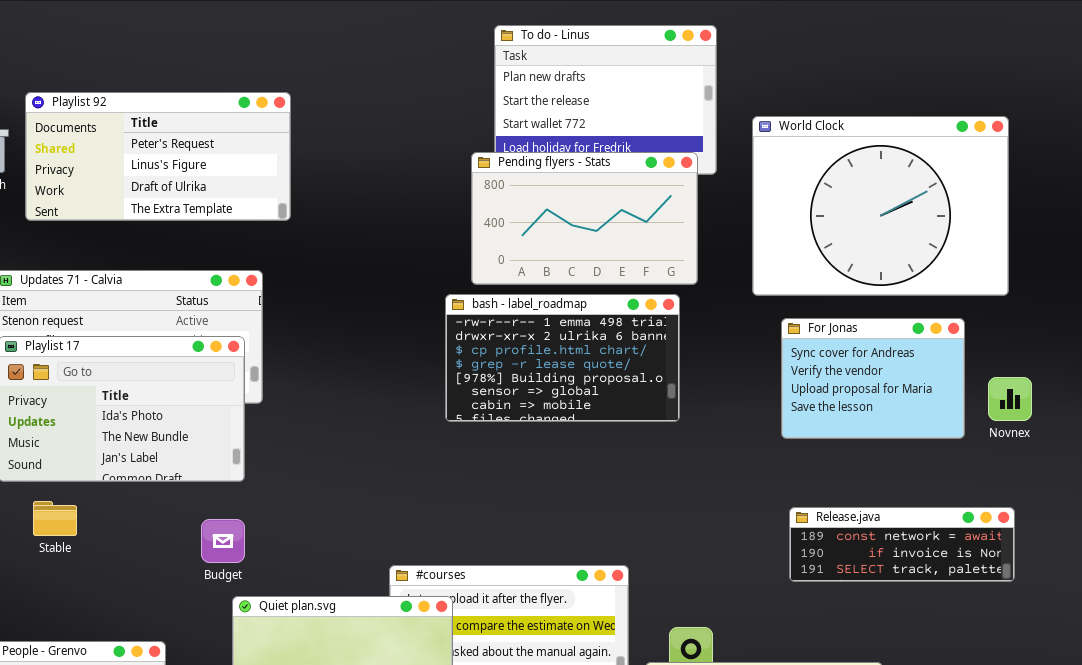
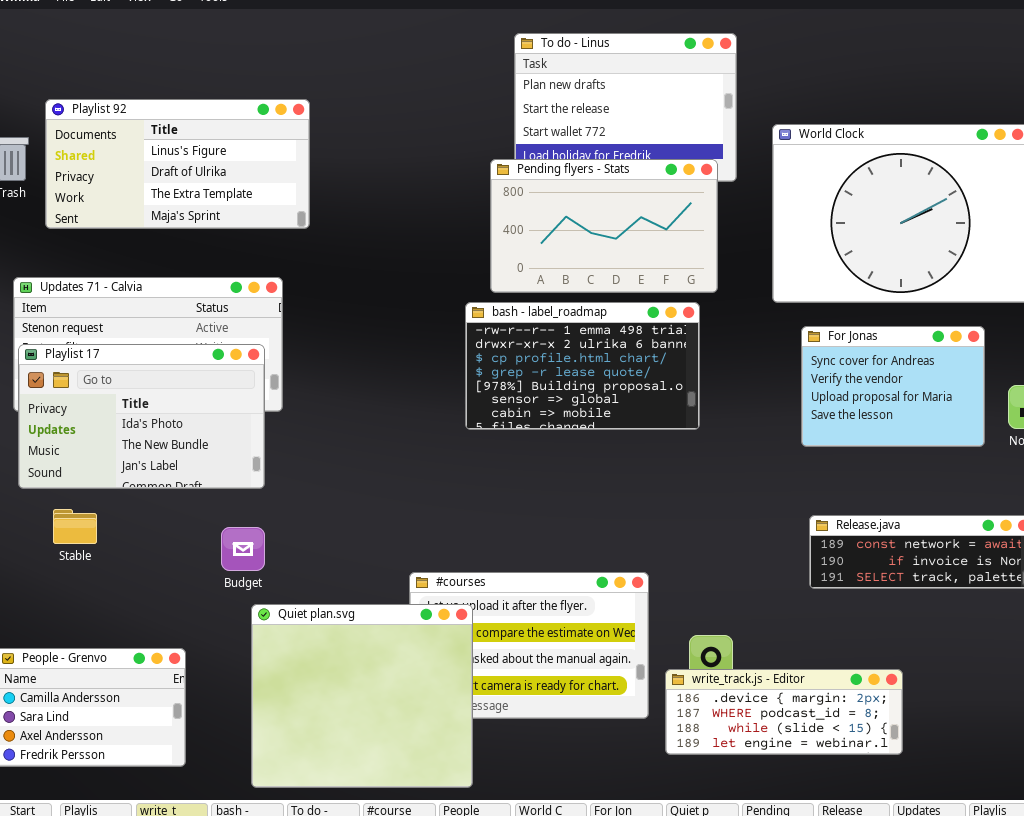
Playlist 92: [25,92,291,221] -> [45,99,310,229], scrolled down 1 row

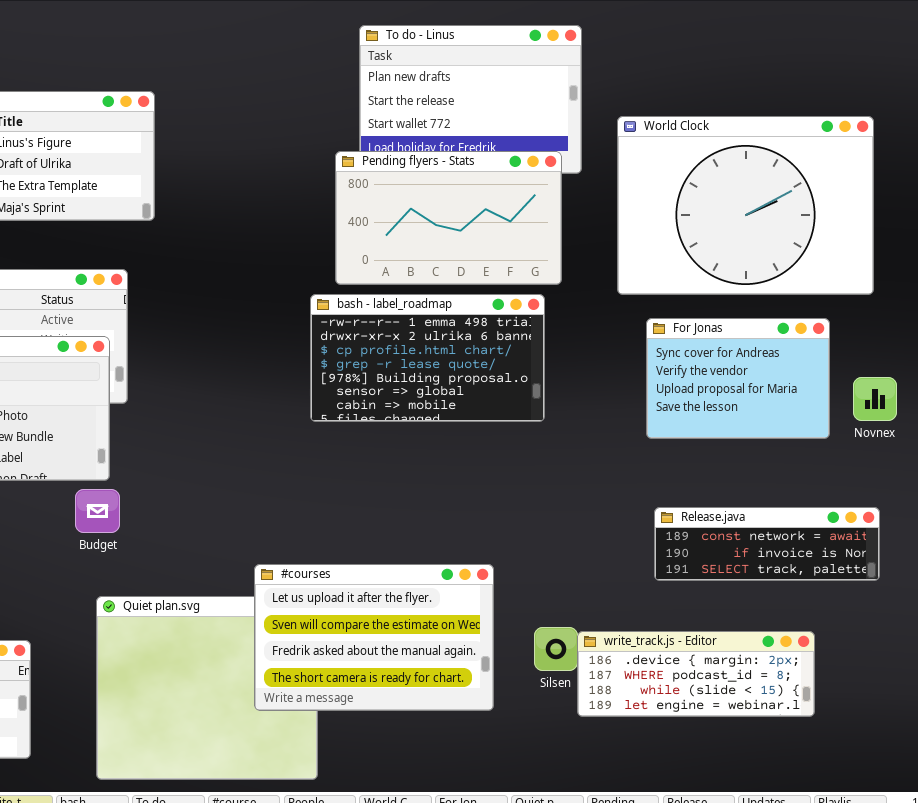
Budget: [221,527,265,571] -> [75,489,120,533], moved
#courses: [409,572,649,719] -> [254,564,494,711], raised
write_track.js - Editor: [665,669,903,755] -> [577,631,815,717], moved

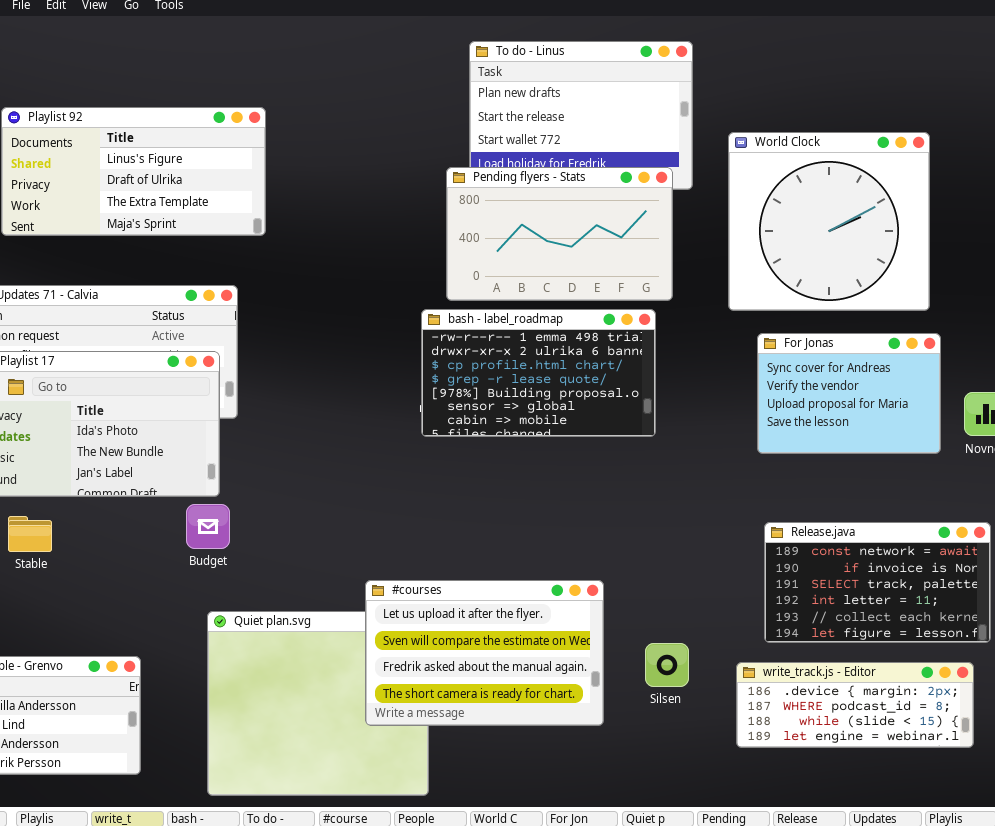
World Clock: [617,116,874,295] -> [728,132,930,311], resized
Release.java: [654,507,880,581] -> [764,522,991,643], resized
write_track.js - Editor: [577,631,815,717] -> [736,662,974,748], moved

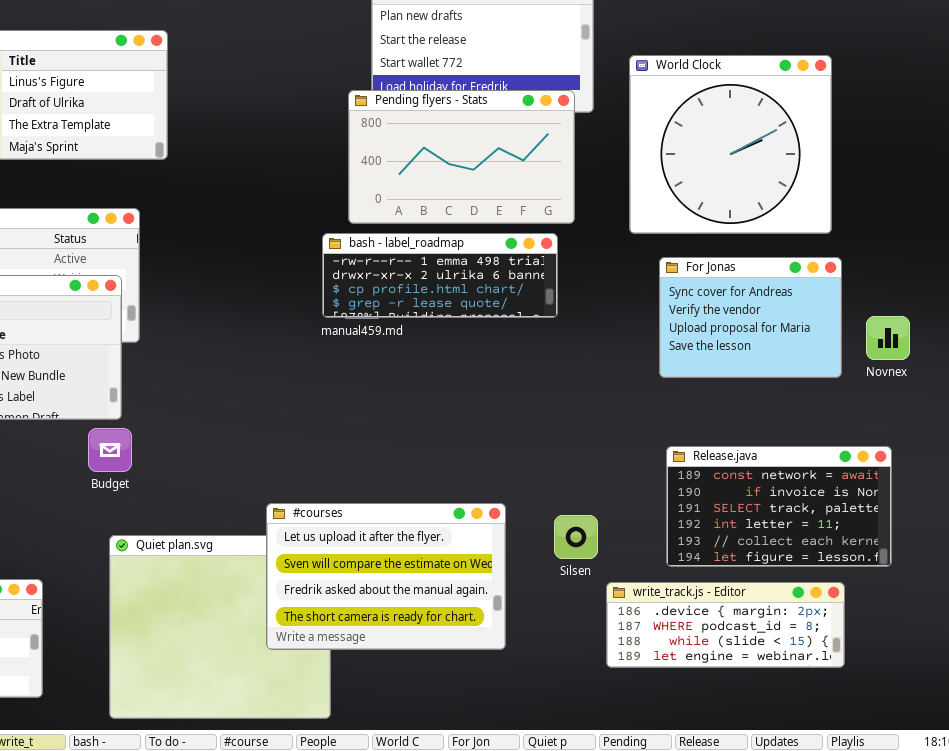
bash - label_roadmap: [421,309,656,437] -> [322,233,558,318], resized
Silsen: [645,643,689,687] -> [554,515,598,559], moved
write_track.js - Editor: [736,662,974,748] -> [606,582,845,668], moved

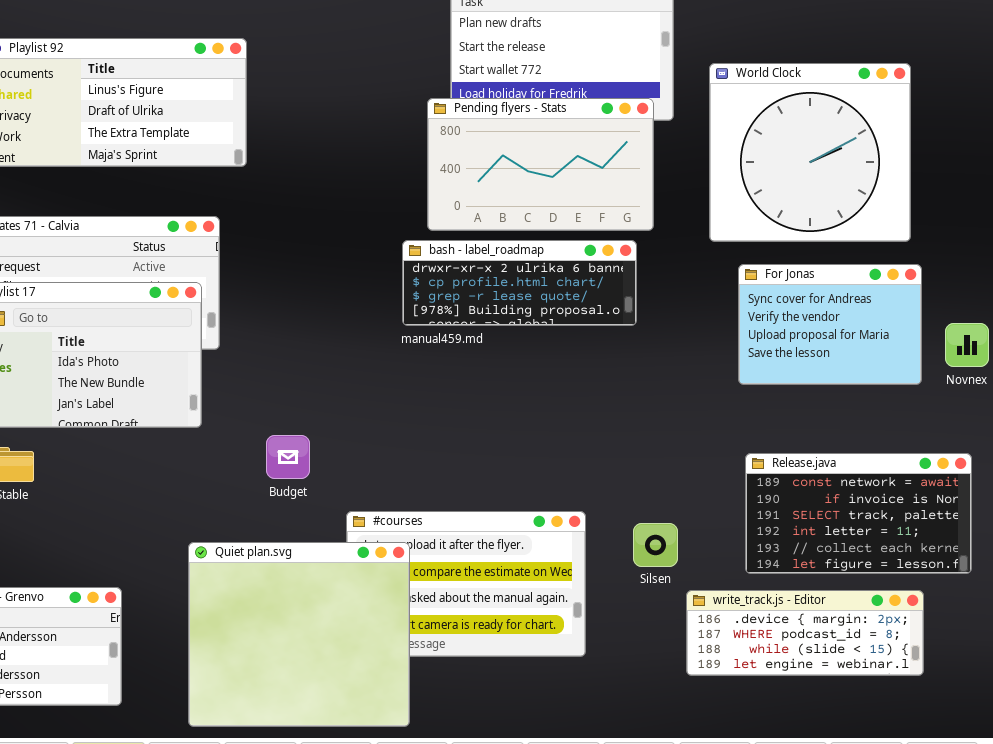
bash - label_roadmap: [322,233,558,318] -> [402,240,637,326], scrolled down 1 row
Budget: [88,428,132,472] -> [266,435,310,479], moved
Quiet plan.svg: [109,535,331,719] -> [188,542,410,727], raised

